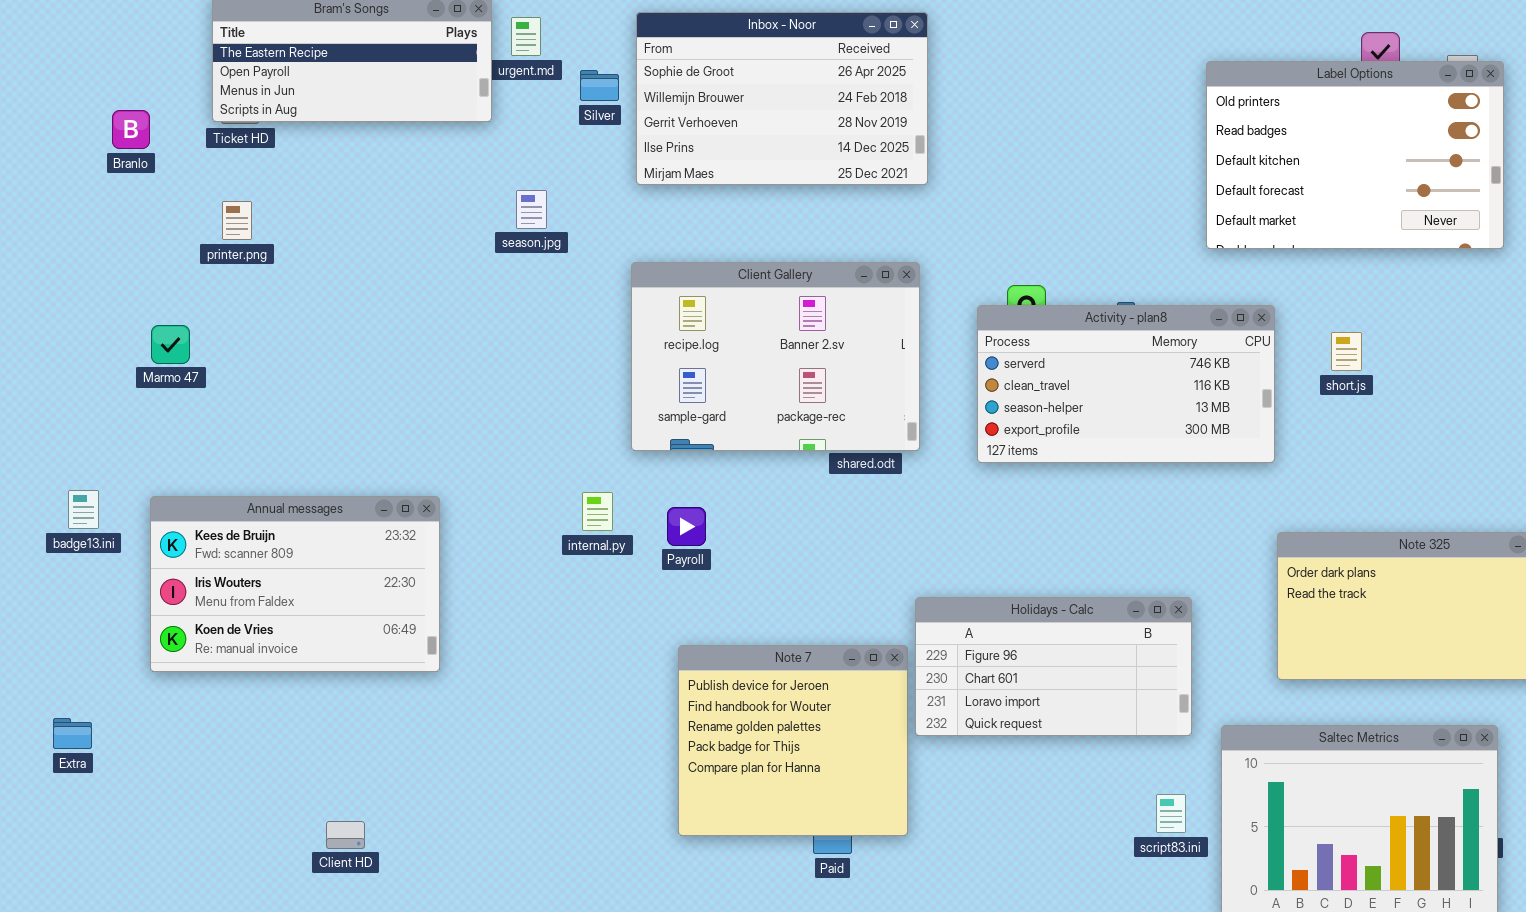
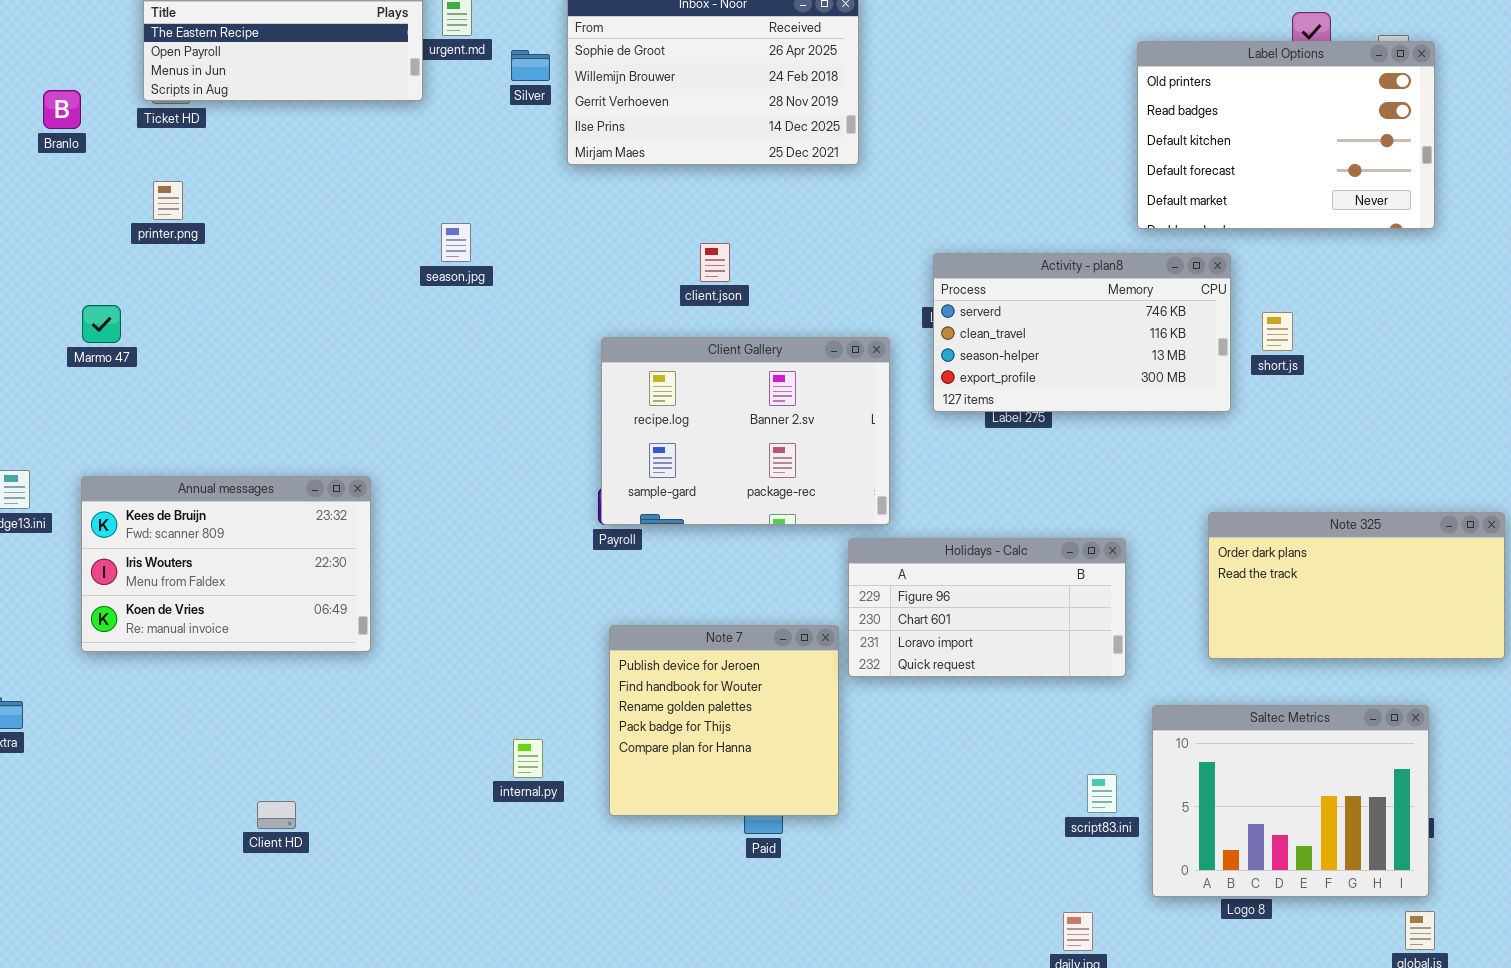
season.jpg: [516,190,547,229] -> [441,223,471,262], moved
Client Gallery: [631,262,920,451] -> [601,337,890,525], moved
Activity - plan8: [977,305,1275,463] -> [933,253,1231,412], moved
internal.py: [582,492,613,531] -> [513,739,543,778], moved
Holidays - Calc: [915,597,1192,736] -> [848,538,1126,677], moved

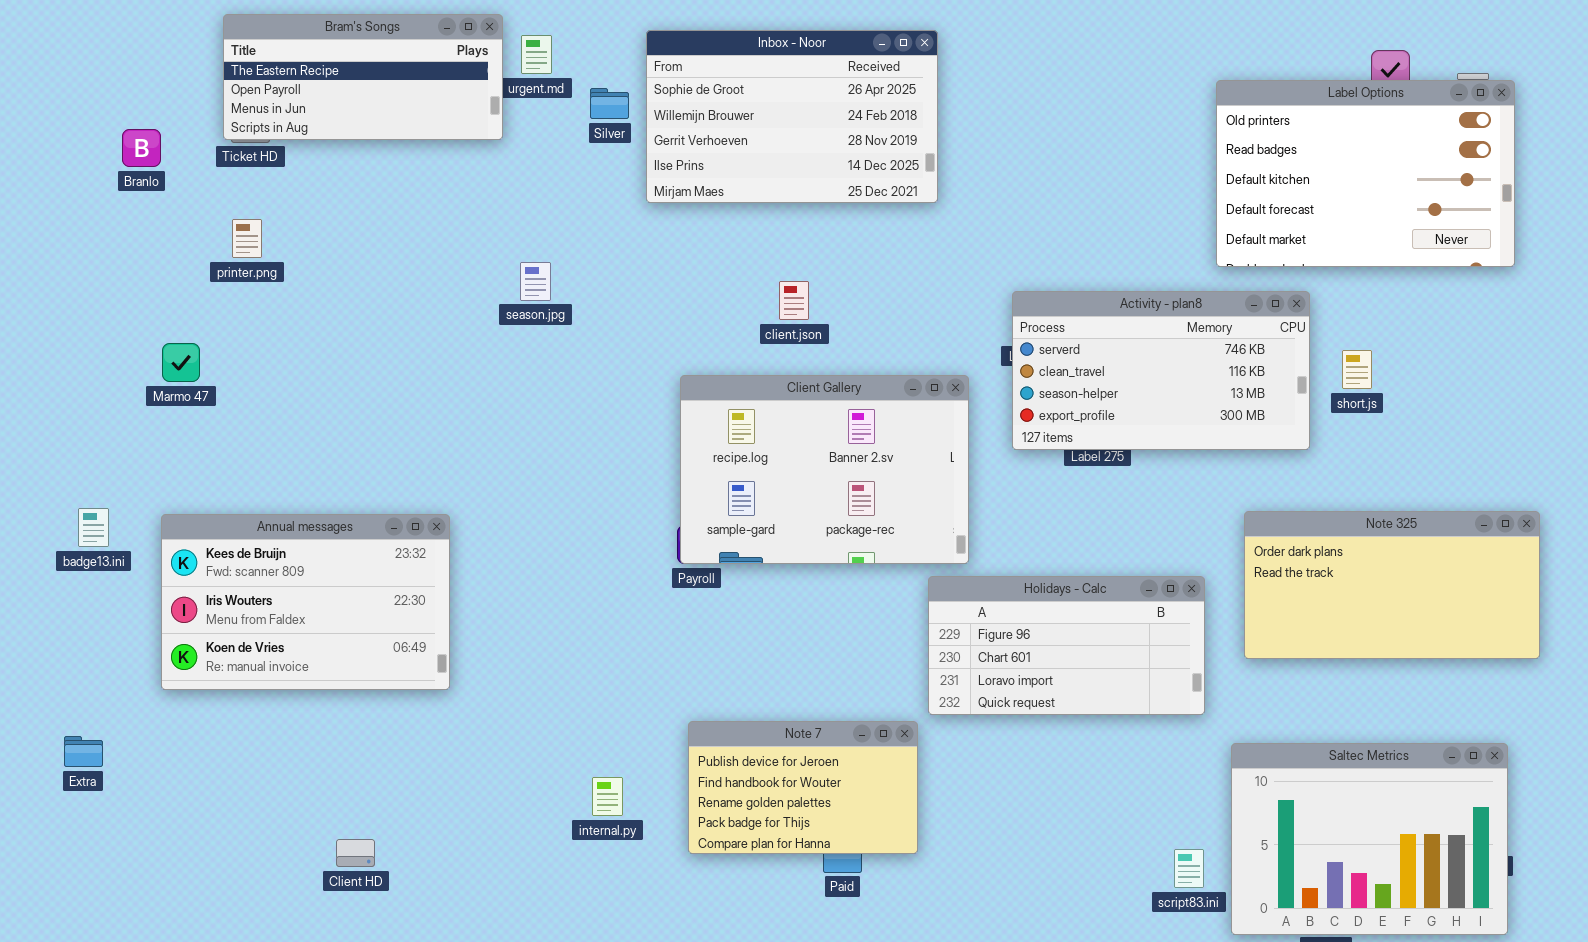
Note 325: [1208,512,1505,659] -> [1244,511,1540,659], moved
Note 7: [609,625,839,816] -> [688,721,918,854], resized
script83.ini: [1087,774,1117,813] -> [1174,849,1204,888], moved

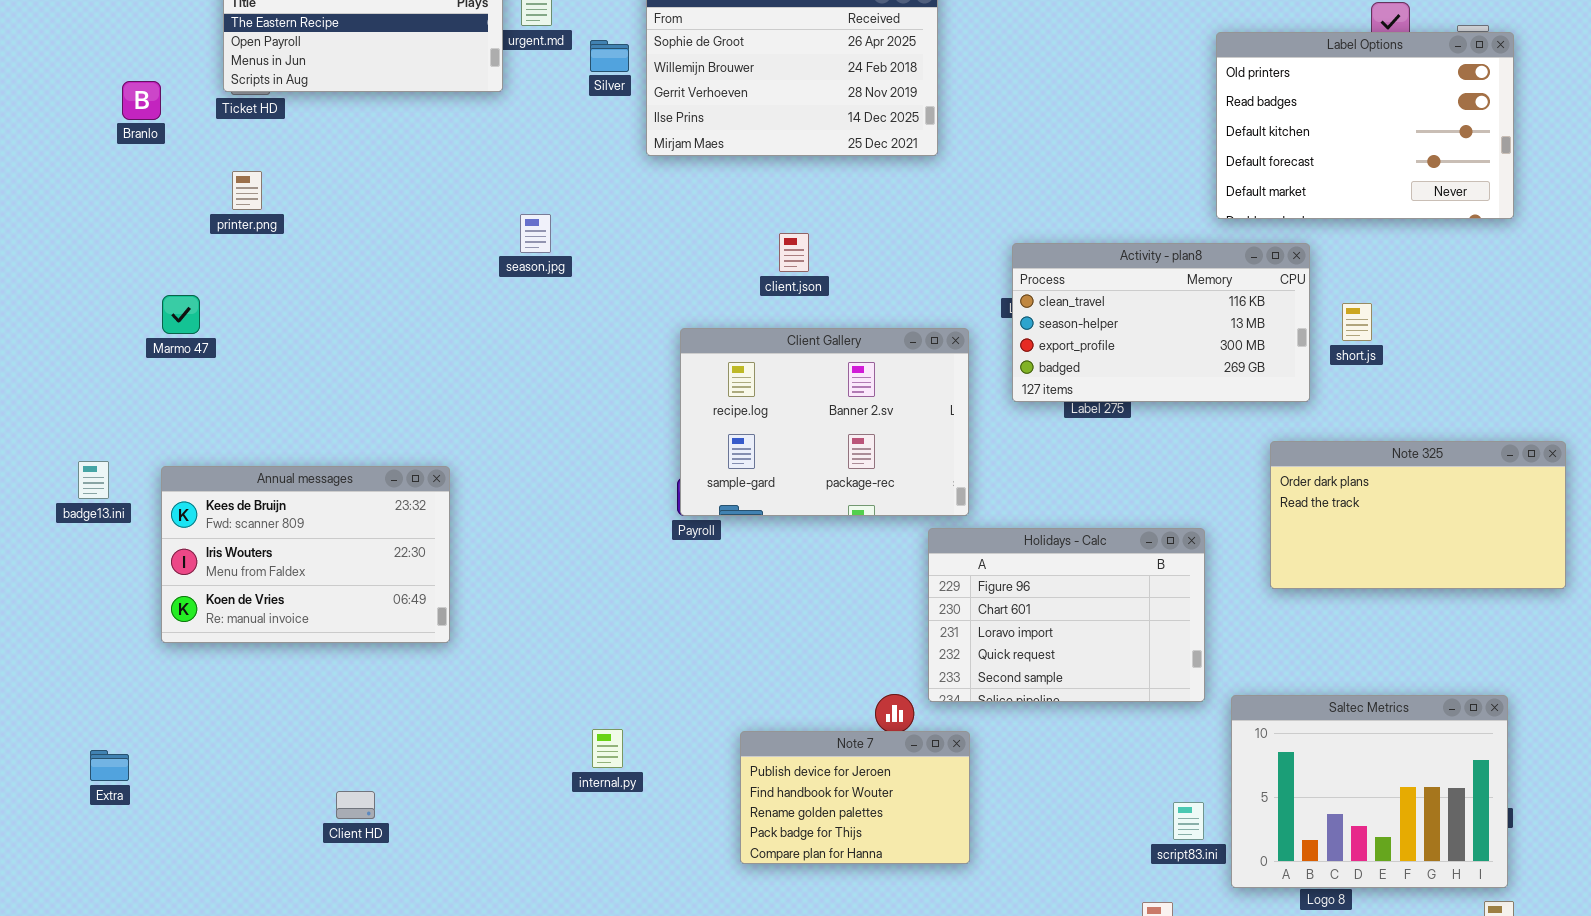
Activity - plan8: [1012,291,1310,450] -> [1012,243,1310,402], scrolled down 1 row
Note 325: [1244,511,1540,659] -> [1270,441,1566,589], moved
Holidays - Calc: [928,576,1205,715] -> [928,528,1205,702], resized
Note 7: [688,721,918,854] -> [740,731,970,864], moved
Extra: [64,736,103,767] -> [90,750,129,781], moved

